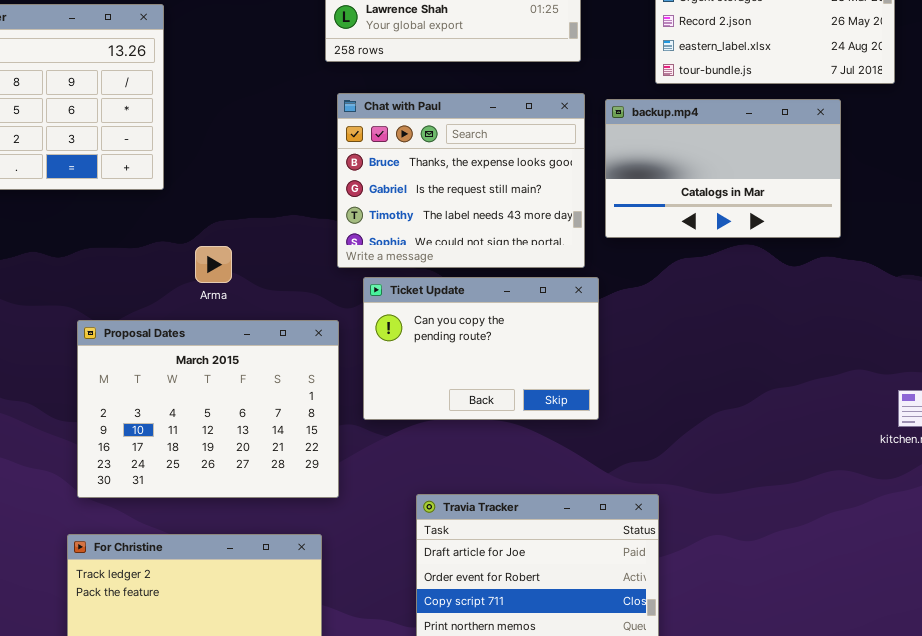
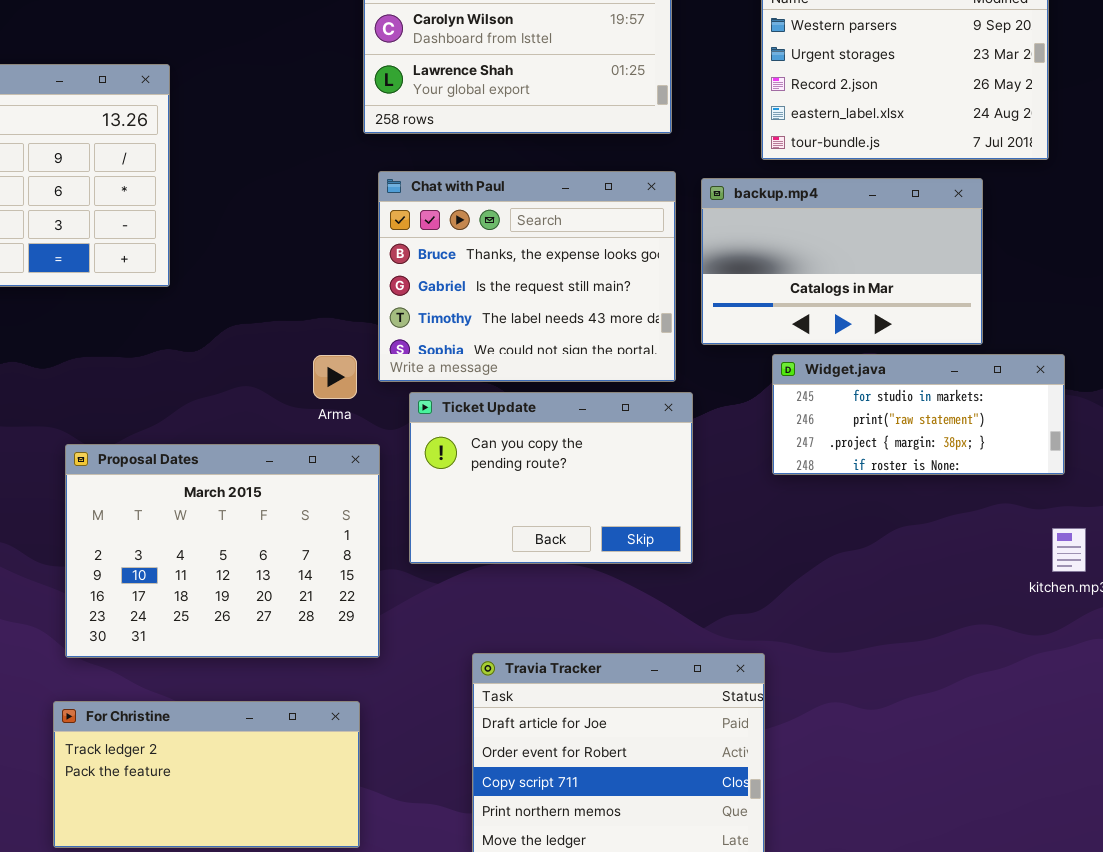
Widget.java: none -> [772,354,1065,475], opened
Arma: [195,246,232,283] -> [313,355,357,399], moved

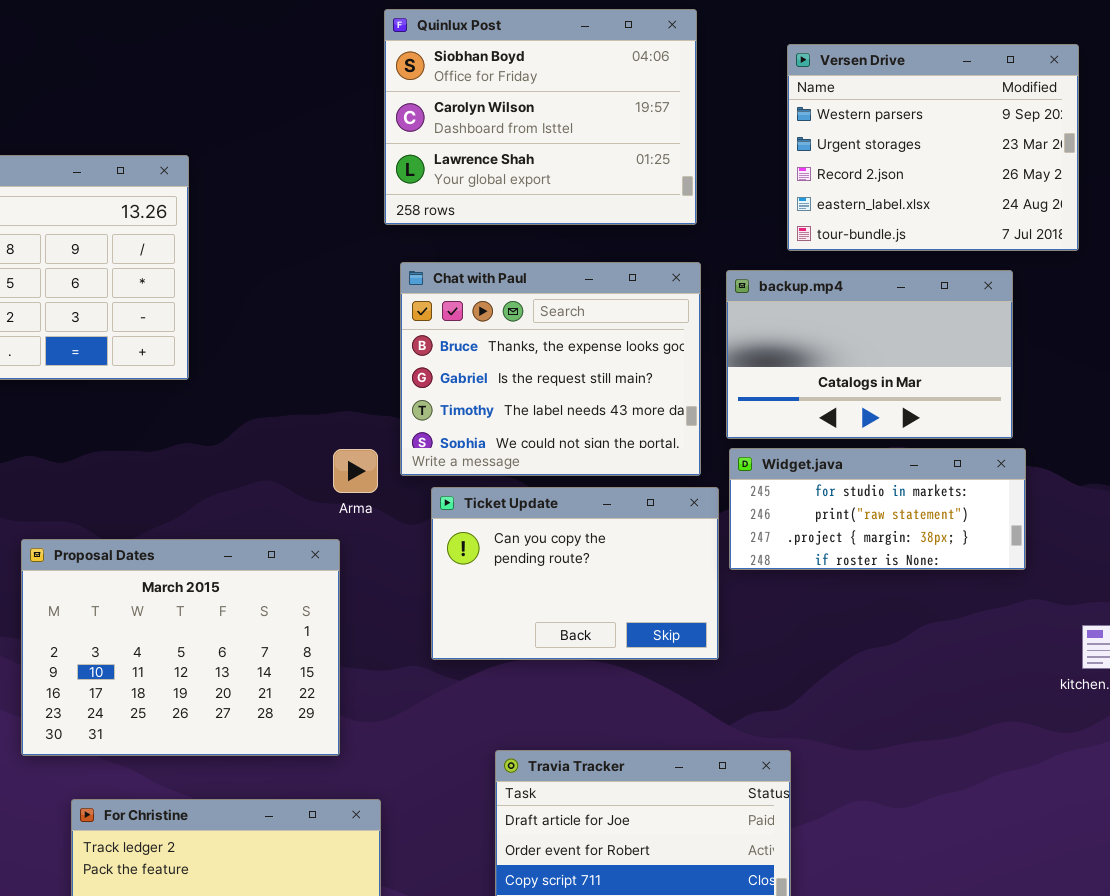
Widget.java: [772,354,1065,475] -> [729,448,1026,570], moved
Proposal Dates: [65,444,380,658] -> [21,539,340,756], moved

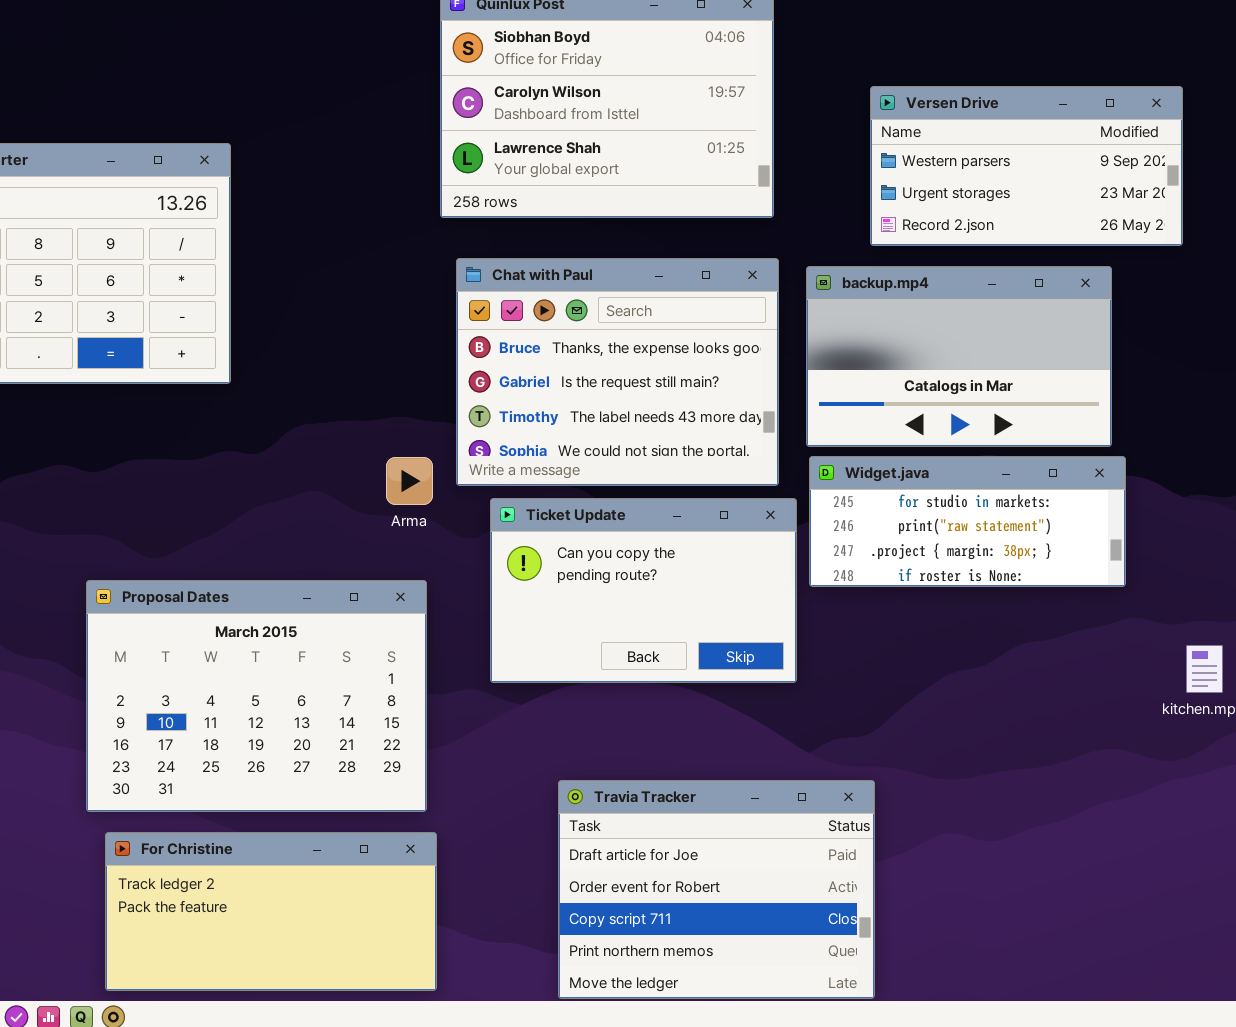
Versen Drive: [787,44,1079,251] -> [870,86,1183,246], resized
Proposal Dates: [21,539,340,756] -> [86,580,427,812], moved

